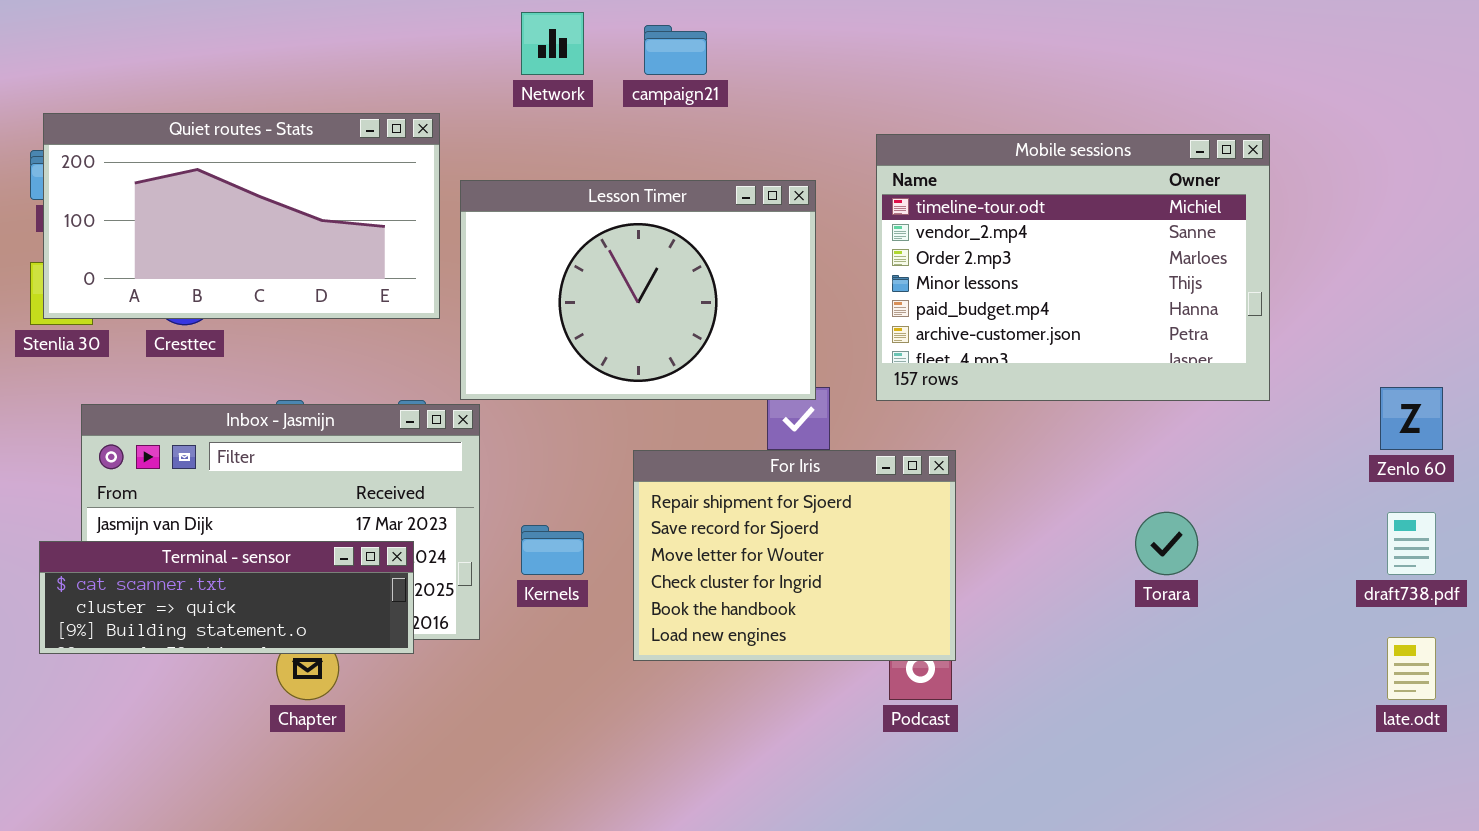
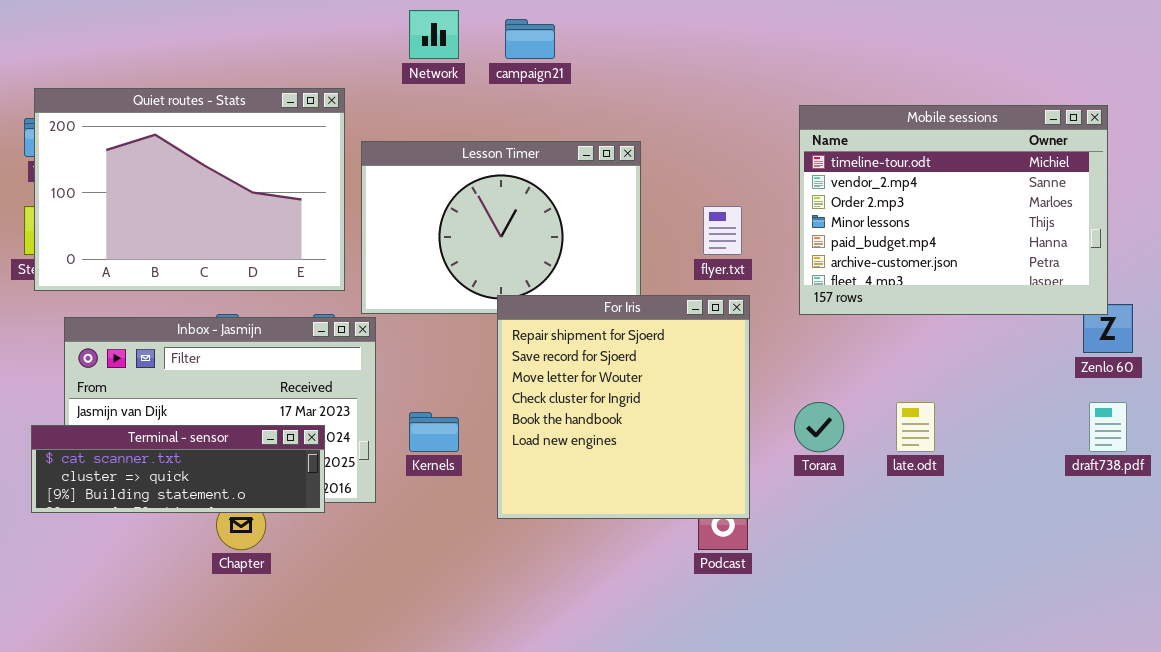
Quiet routes - Stats: [43,113,440,319] -> [34,88,345,291], resized
Mobile sessions: [876,134,1270,401] -> [799,105,1108,315], moved
For Iris: [633,450,956,661] -> [497,295,750,519], resized
Torara: [1135,512,1198,575] -> [794,402,844,452], moved
late.odt: [1387,637,1436,700] -> [896,402,935,452], moved

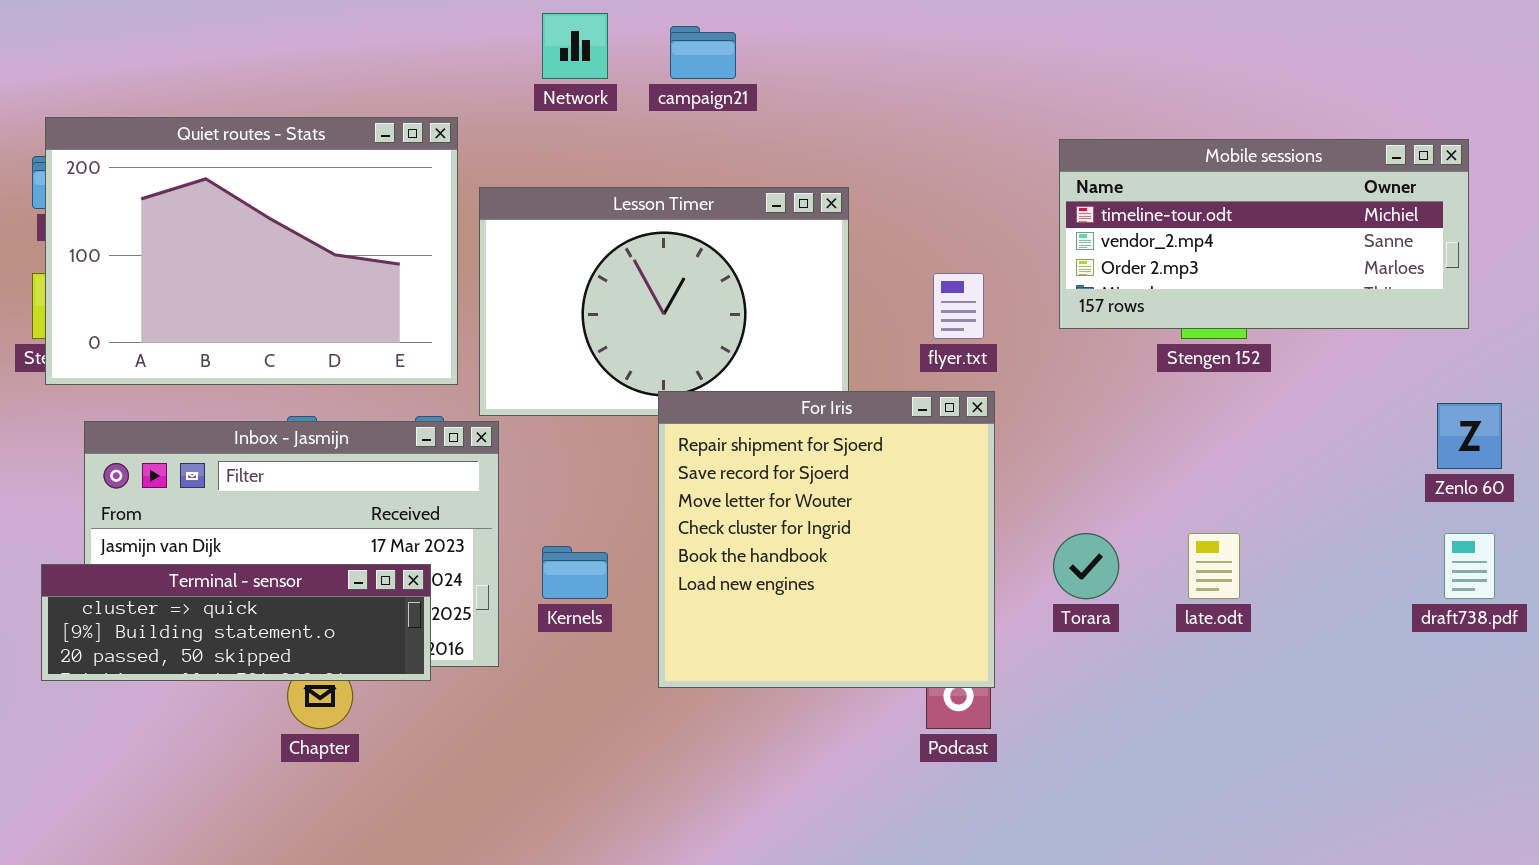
Mobile sessions: [799,105,1108,315] -> [1059,139,1469,329], resized
Terminal - sensor: [31,425,325,513] -> [41,564,431,681], scrolled down 1 row

